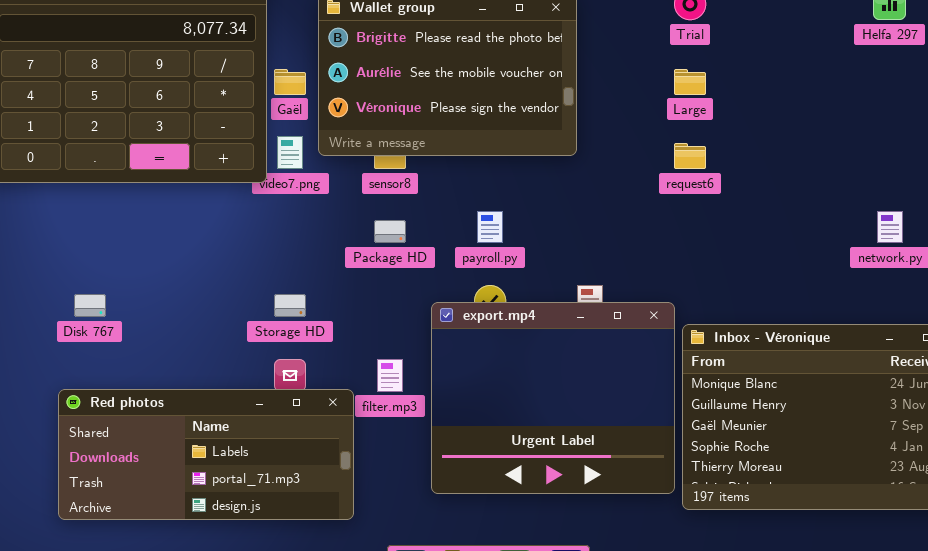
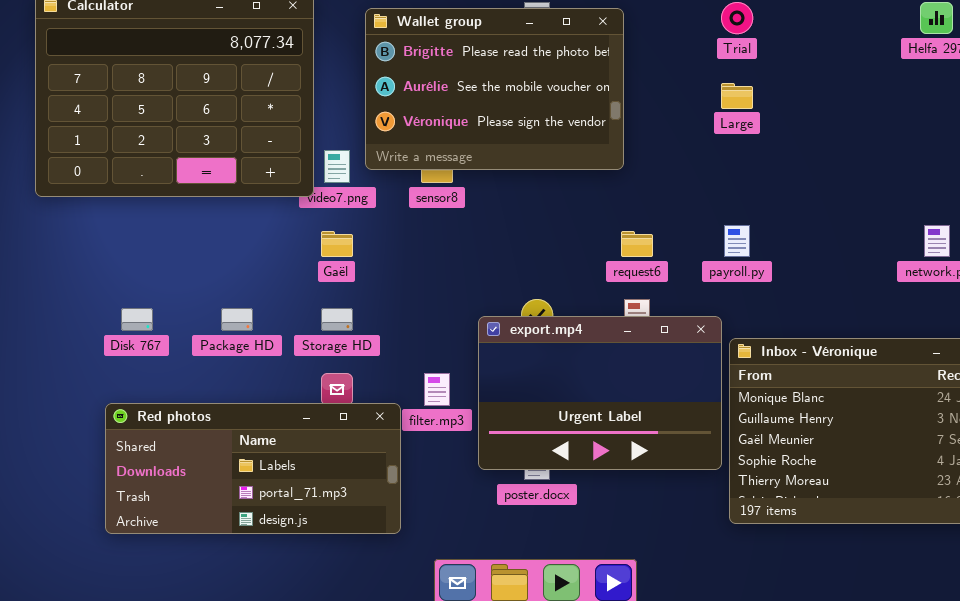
Gaël: [274,69,306,95] -> [321,231,353,257], moved
request6: [674,143,706,169] -> [621,231,653,257], moved
payroll.py: [477,211,503,243] -> [724,225,750,257], moved
Package HD: [374,220,406,243] -> [221,308,253,331], moved
export.mp4: [431,302,675,494] -> [478,316,722,470], resized

